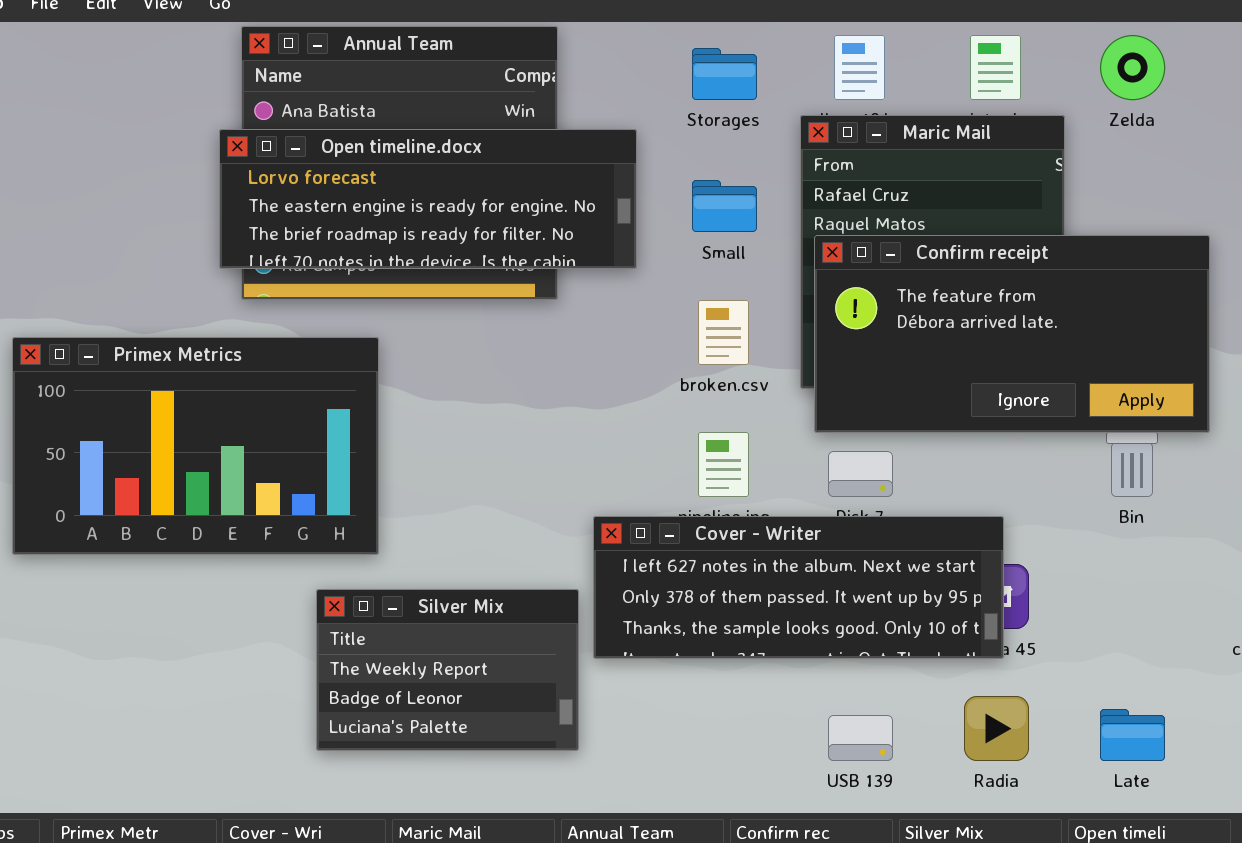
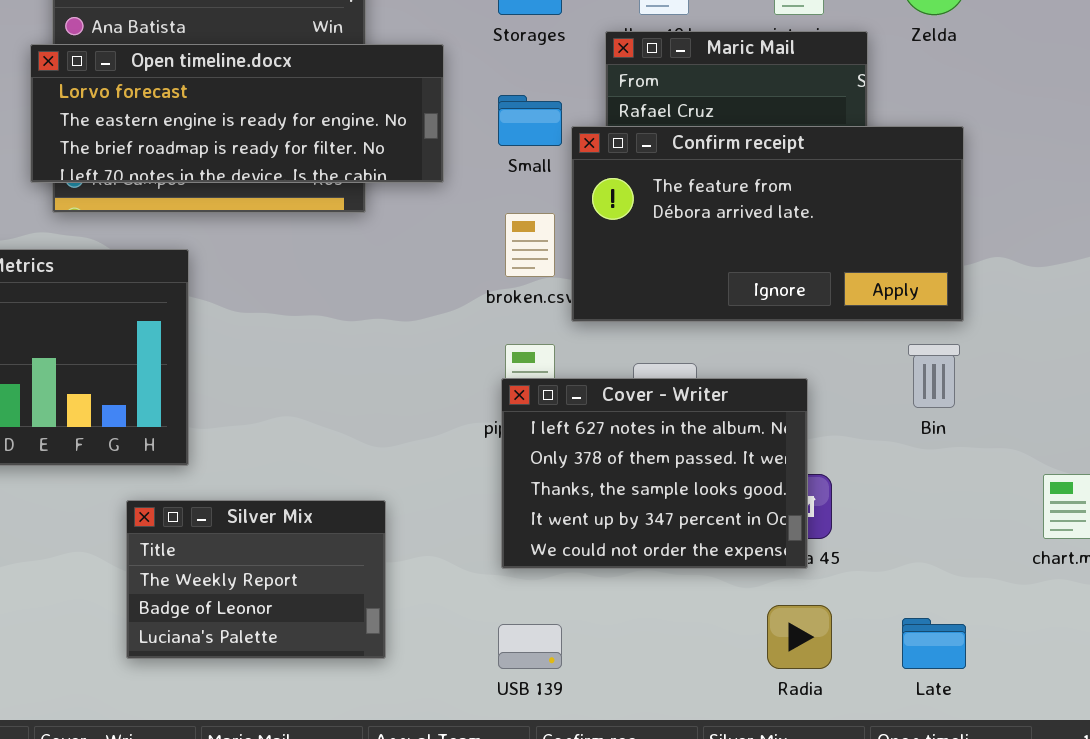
Confirm receipt: [814,235,1210,433] -> [571,126,964,322], moved
Cover - Writer: [593,516,1004,659] -> [501,378,808,569], resized
USB 139: [828,715,893,761] -> [498,624,562,669], moved

